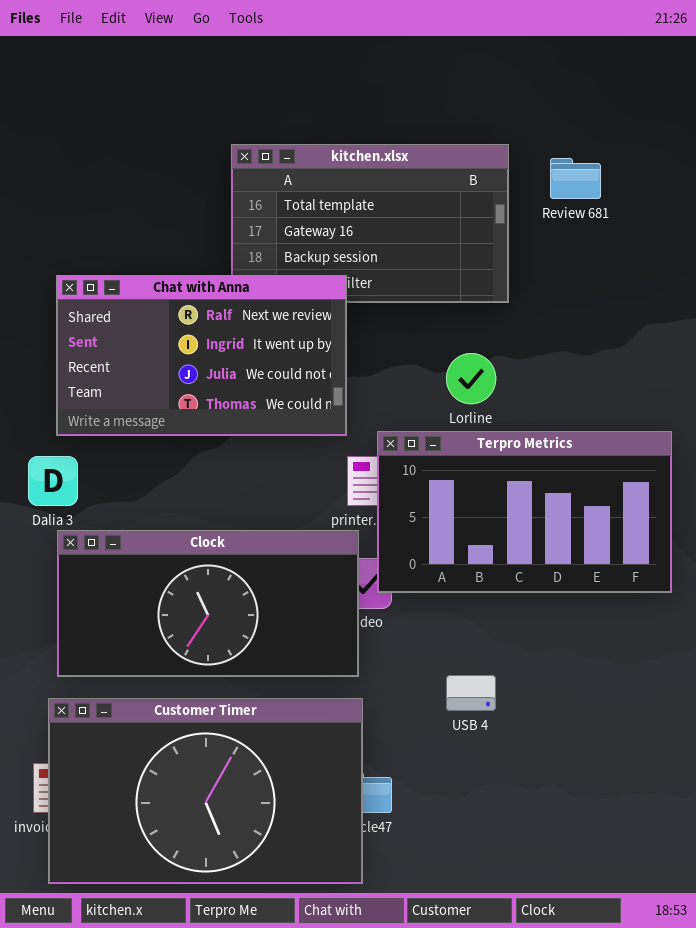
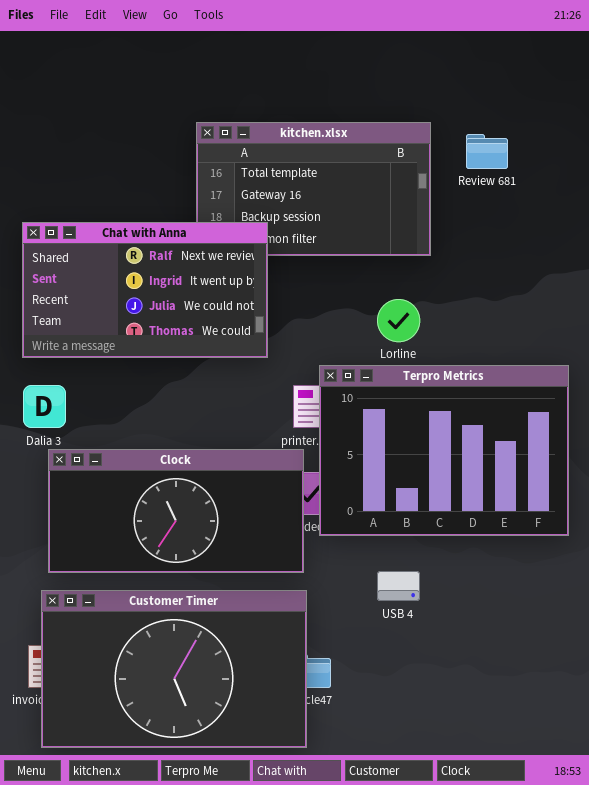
Chat with Anna: [56,275,347,436] -> [22,222,268,358], moved
Terpro Metrics: [377,431,672,593] -> [319,365,569,536], resized

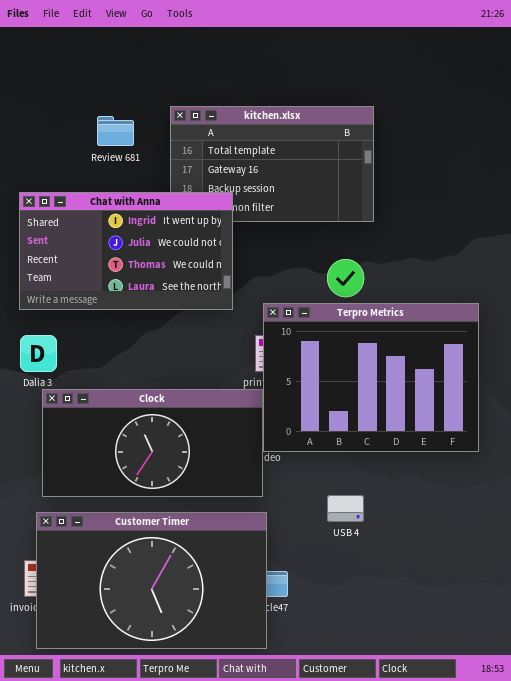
Review 681: [466,134,508,169] -> [97,116,134,146], moved
Chat with Anna: [22,222,268,358] -> [19,192,233,310], scrolled down 1 row
Terpro Metrics: [319,365,569,536] -> [263,303,479,452], moved

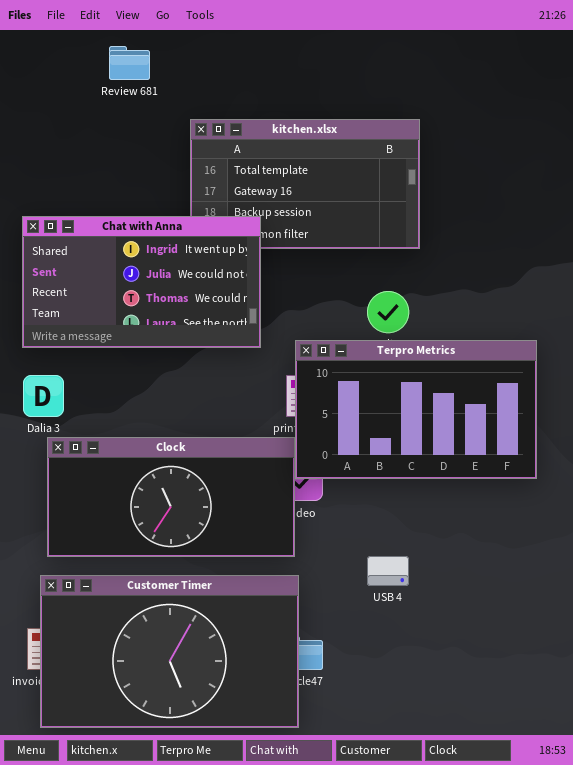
Review 681: [97,116,134,146] -> [109,46,150,80], moved
Terpro Metrics: [263,303,479,452] -> [295,340,537,479], resized

